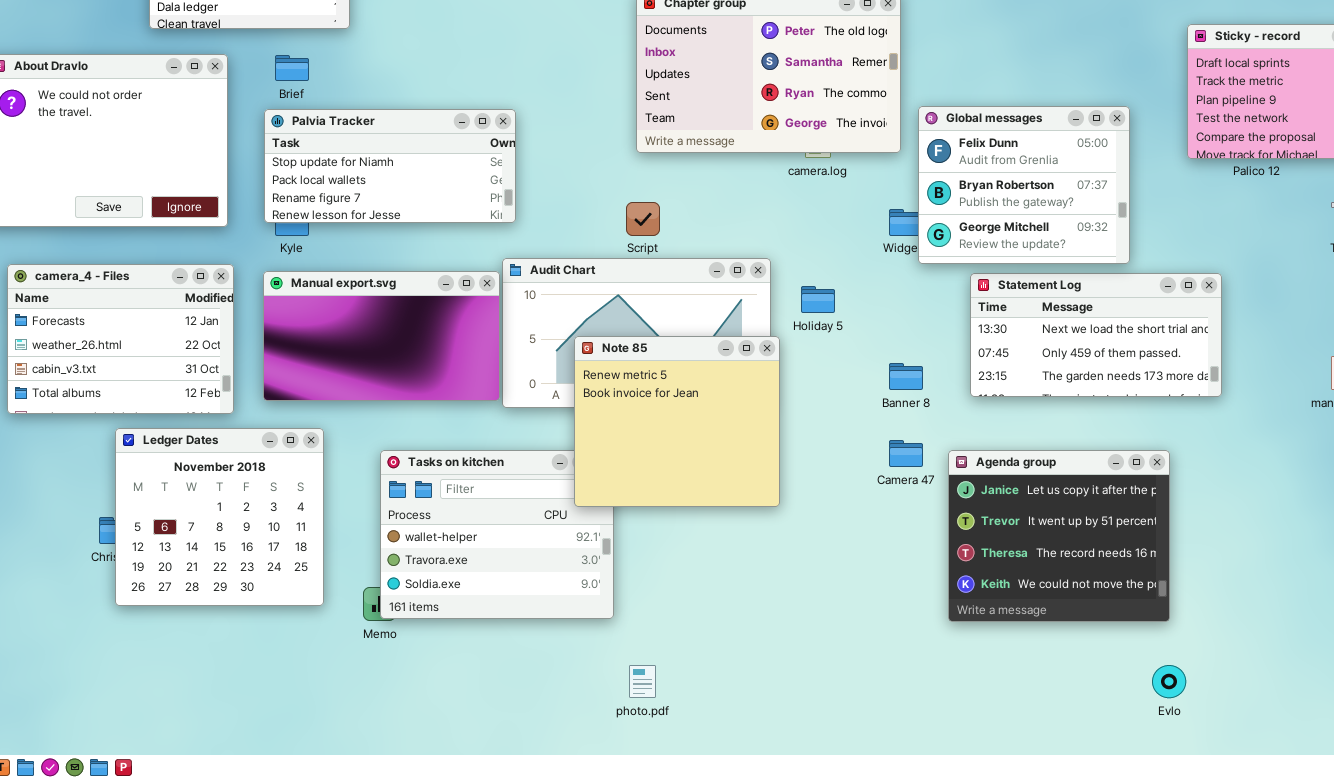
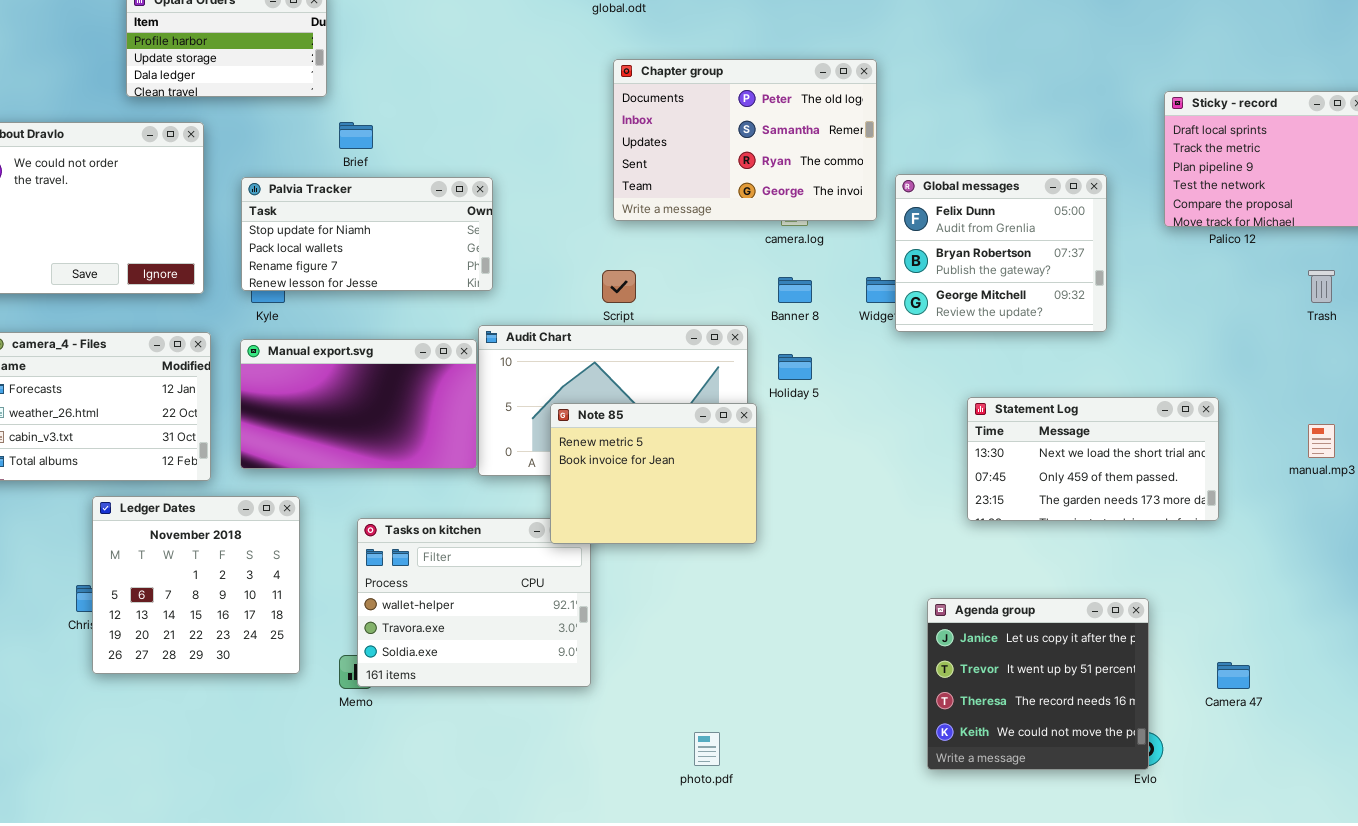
Brief: [275,55,309,81] -> [339,122,373,149], moved
Statement Log: [970,273,1222,397] -> [967,397,1219,521], moved
Note 85: [574,336,780,507] -> [550,403,757,544], resized
Banner 8: [889,363,923,390] -> [778,277,812,303], moved
Camera 47: [889,440,923,467] -> [1217,662,1250,689], moved
Agenda group: [948,450,1170,622] -> [927,598,1149,770], moved
photo.pdf: [629,665,656,698] -> [694,732,720,766], moved

